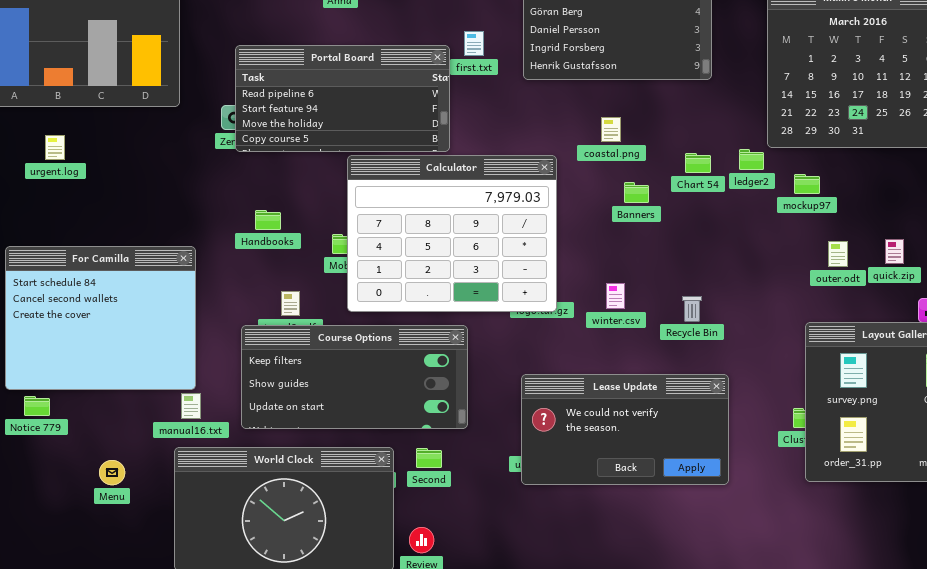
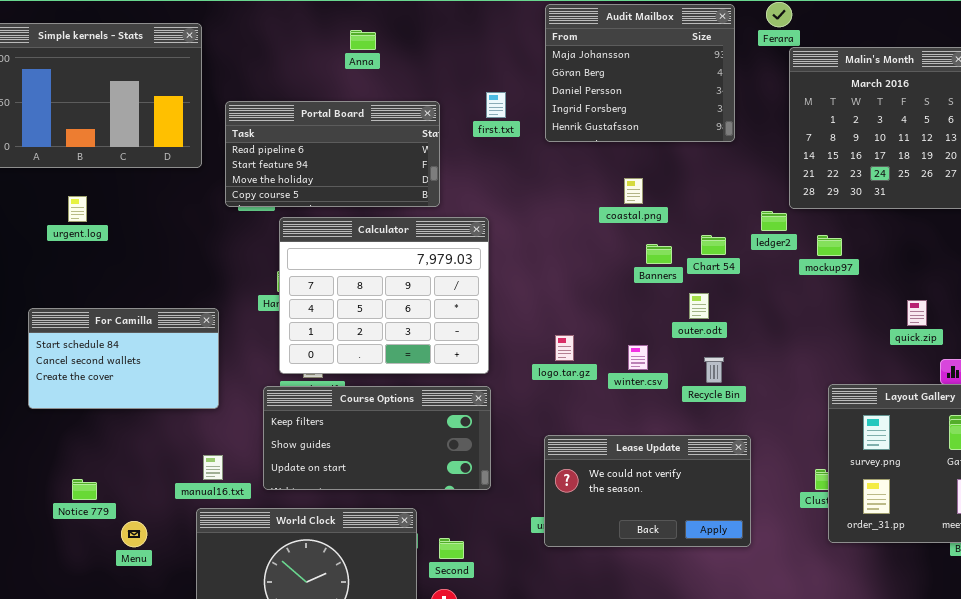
Portal Board: [235,45,450,152] -> [225,101,440,207], moved
Chart 54: [685,153,711,173] -> [701,235,726,255], moved
Calculator: [347,155,557,312] -> [279,217,489,374], moved
outer.odt: [828,241,848,267] -> [689,293,709,319], moved
For Camilla: [5,246,196,390] -> [28,308,219,409], resized
Notice 779: [24,396,50,416] -> [72,479,97,500], moved
Second: [416,448,442,468] -> [439,538,464,559], moved

